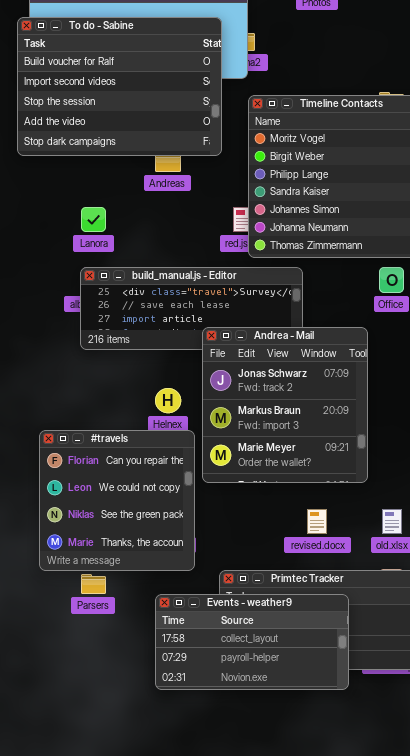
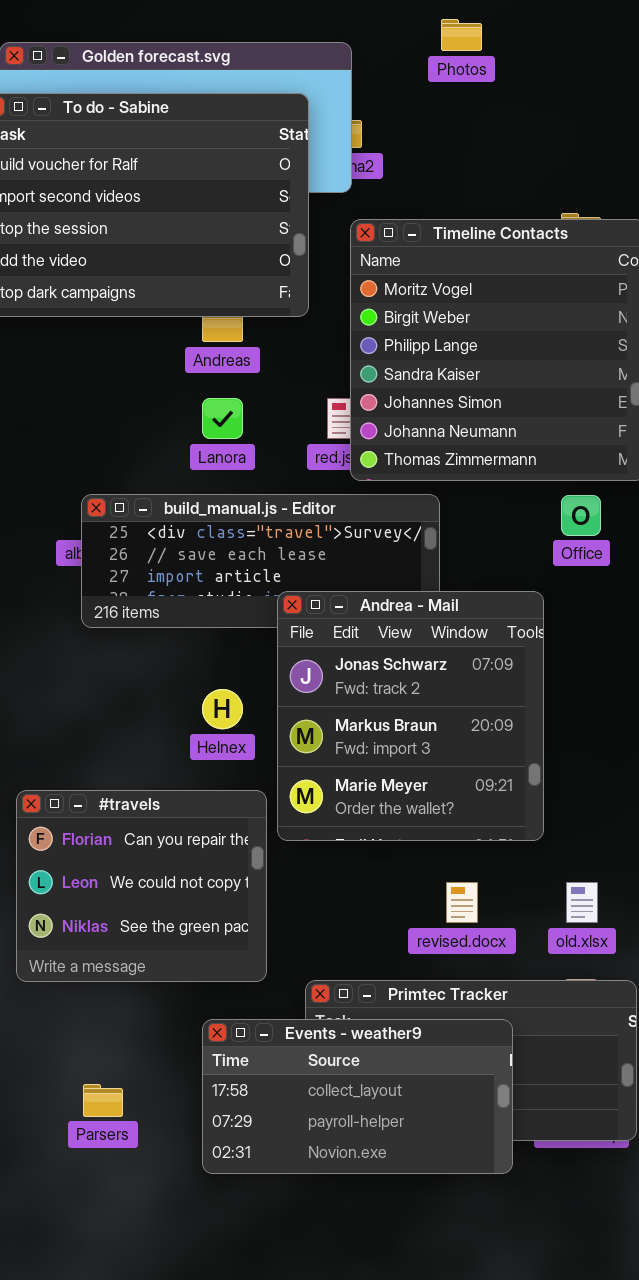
Lanora: [81,207,106,232] -> [202,398,243,439], moved
#travels: [39,430,195,571] -> [16,790,267,982], resized
Parsers: [81,574,106,594] -> [83,1084,123,1117], moved

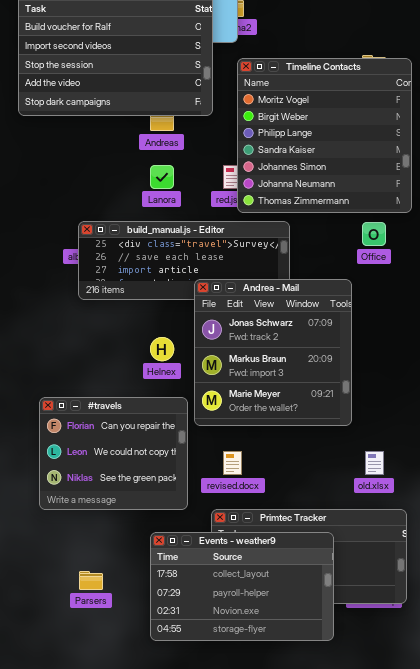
revised.docx: [446,882,478,923] -> [223,451,242,475], moved
Events - weather9: [202,1019,513,1174] -> [150,532,334,641], resized

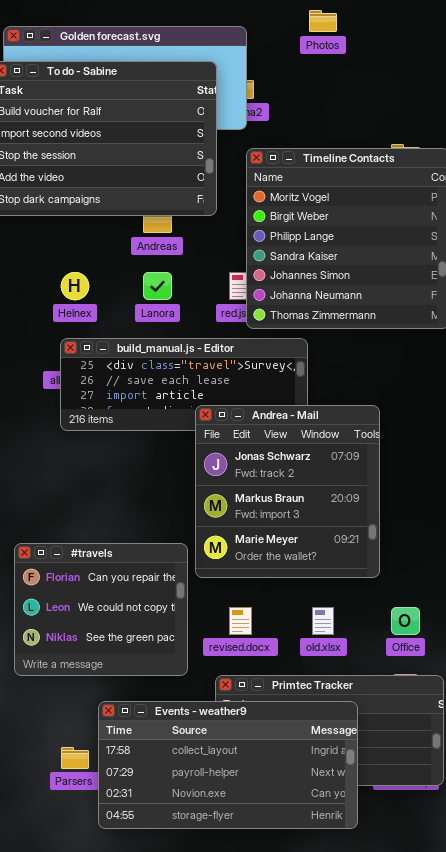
Office: [362,222,386,246] -> [391,607,420,635], moved
Helnex: [150,337,174,361] -> [61,272,89,300], moved
old.xlsx: [365,451,384,475] -> [312,607,334,635], moved
Events - weather9: [150,532,334,641] -> [98,701,358,829], resized

